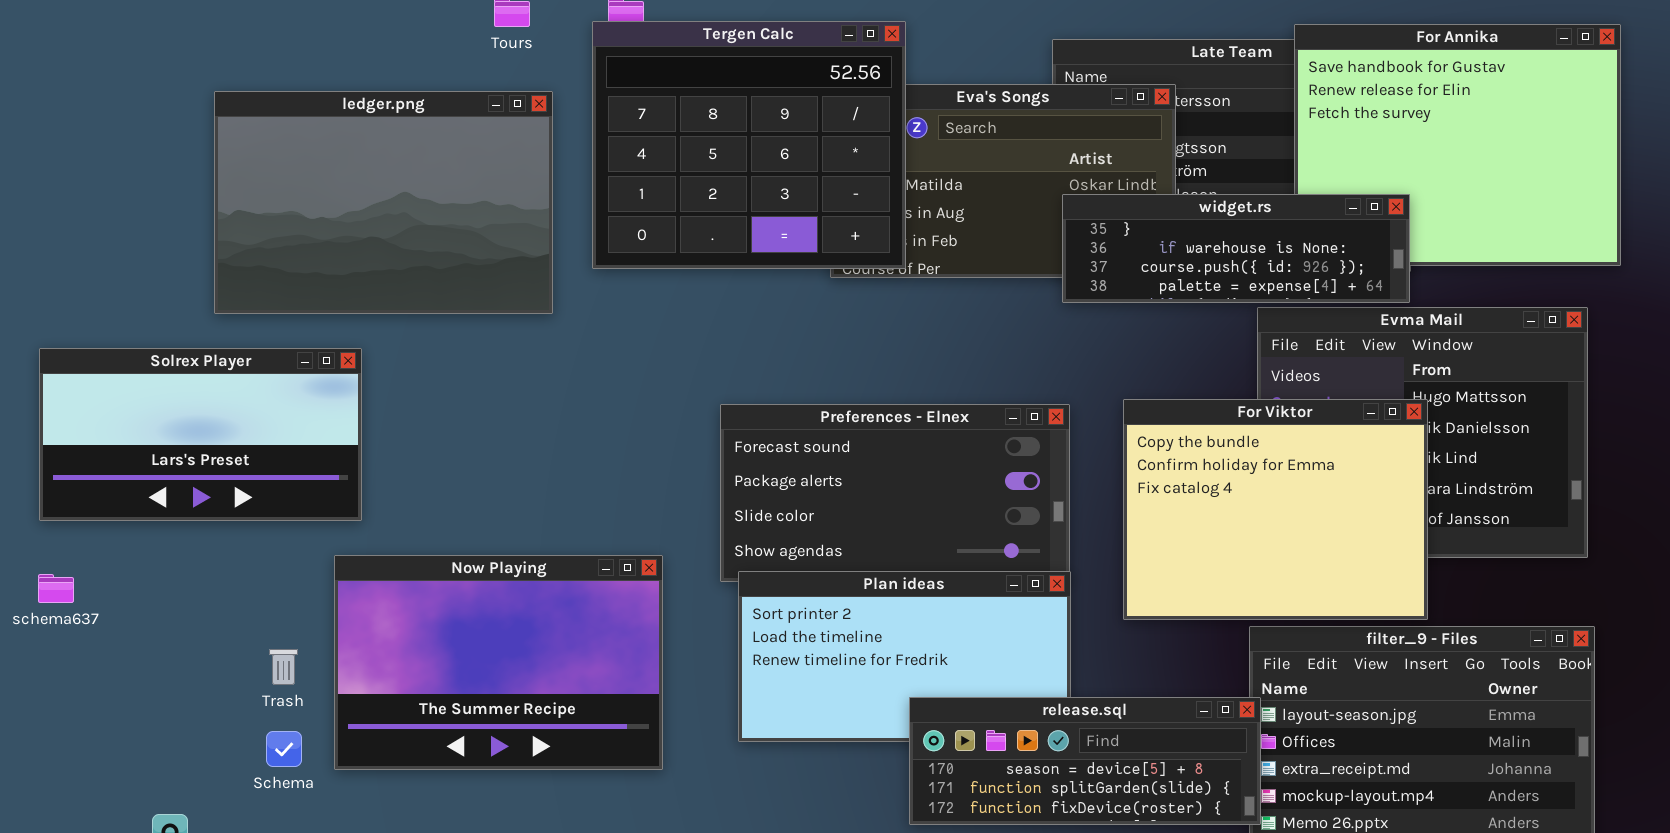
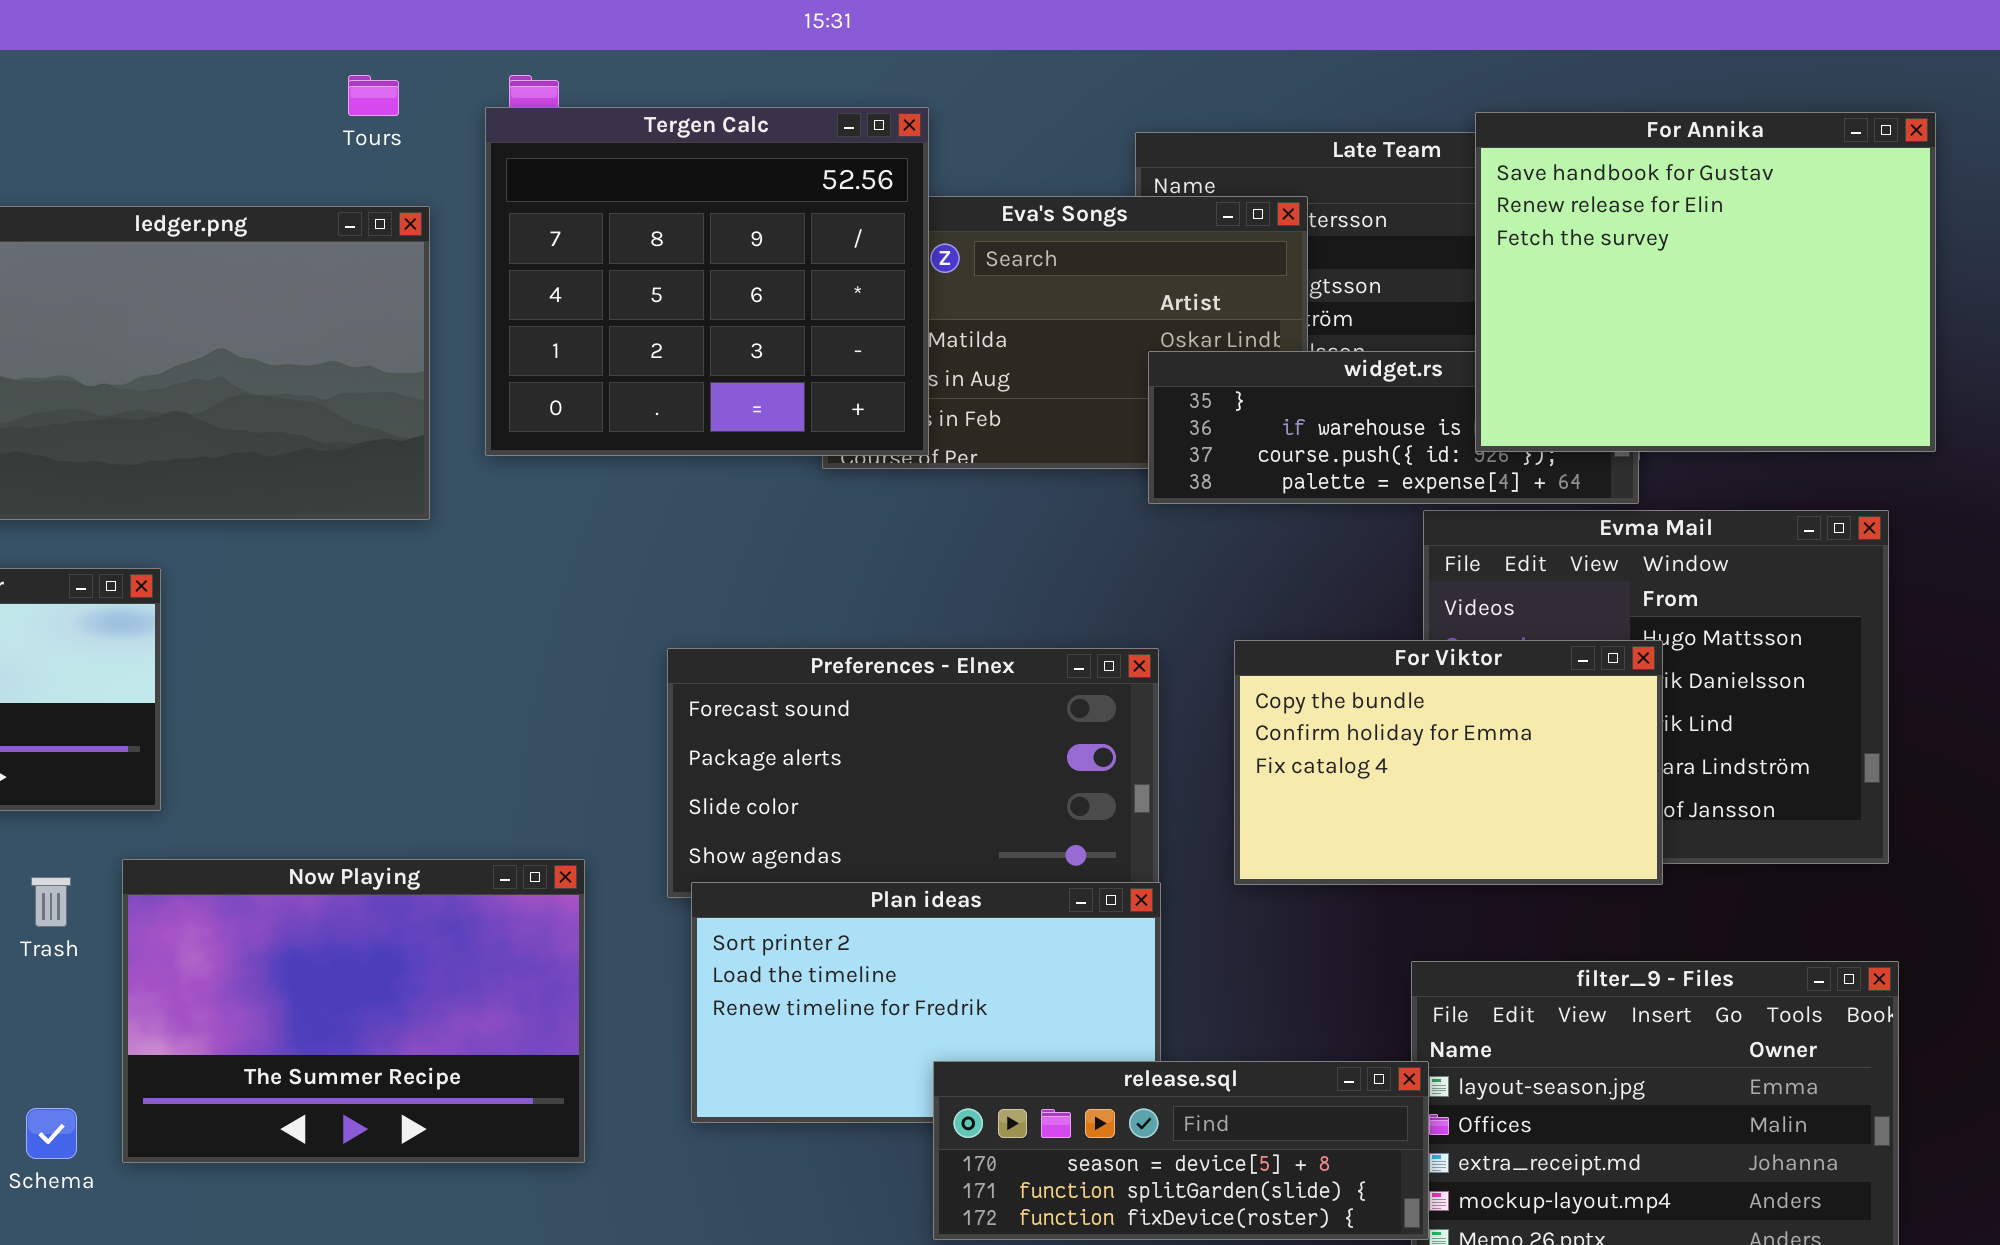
For Annika: [1294,24,1621,266] -> [1475,112,1936,452], raised
For Viktor: [1123,399,1428,620] -> [1234,640,1663,885], resized
Trash: [269,649,298,685] -> [31,877,71,927], moved

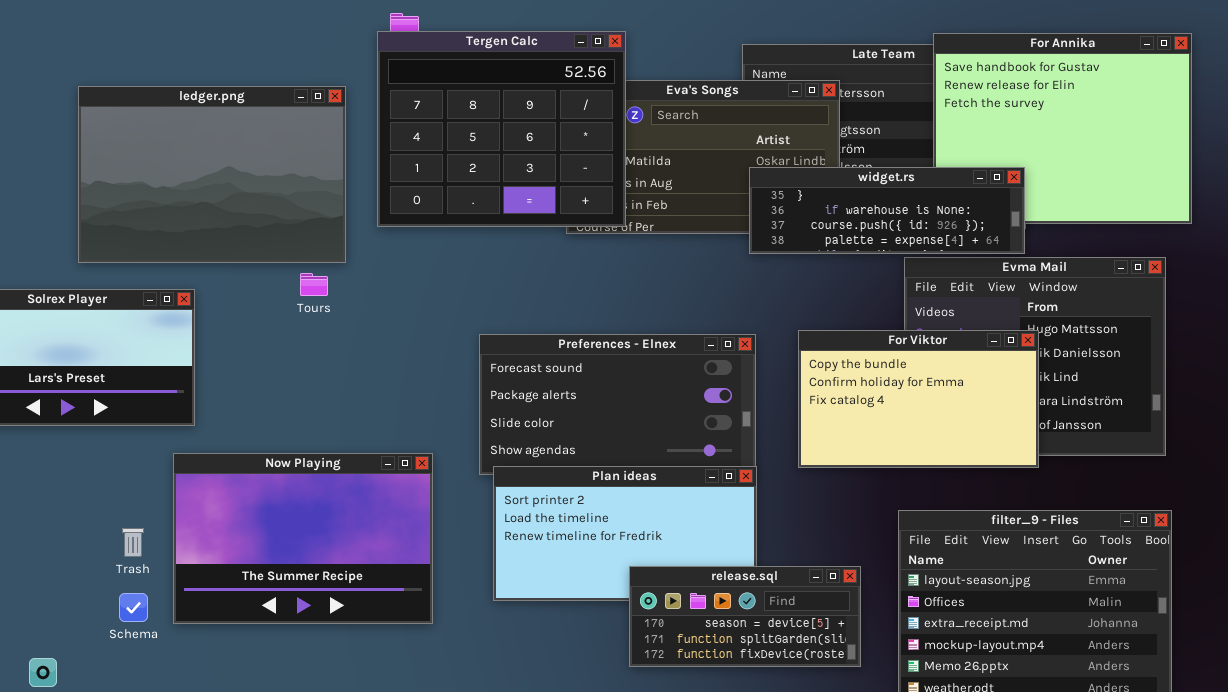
Tours: [348,75,399,116] -> [300,273,328,296], moved
widget.rs: [1148,351,1639,504] -> [749,167,1025,254], raised
Trash: [31,877,71,927] -> [122,528,144,557], moved
release.sql: [933,1061,1429,1240] -> [629,566,861,667], resized

